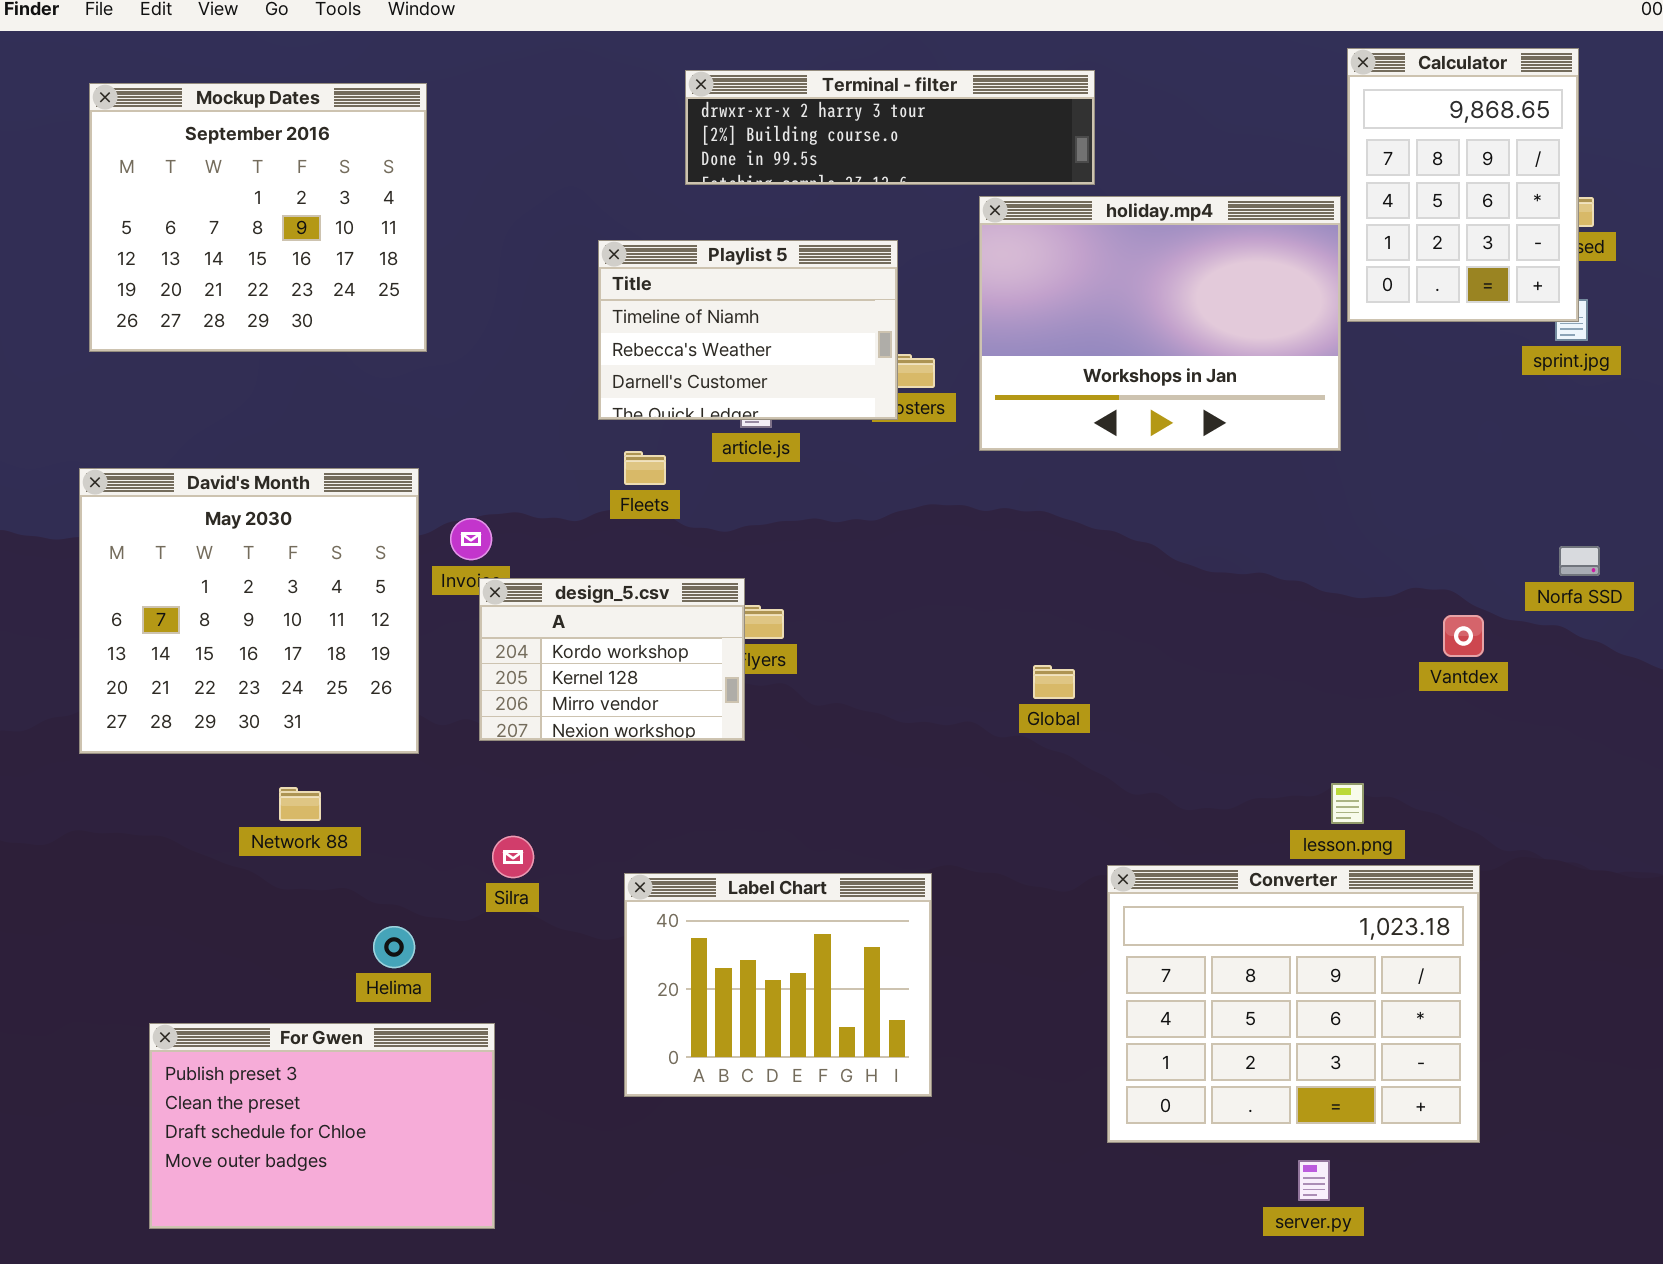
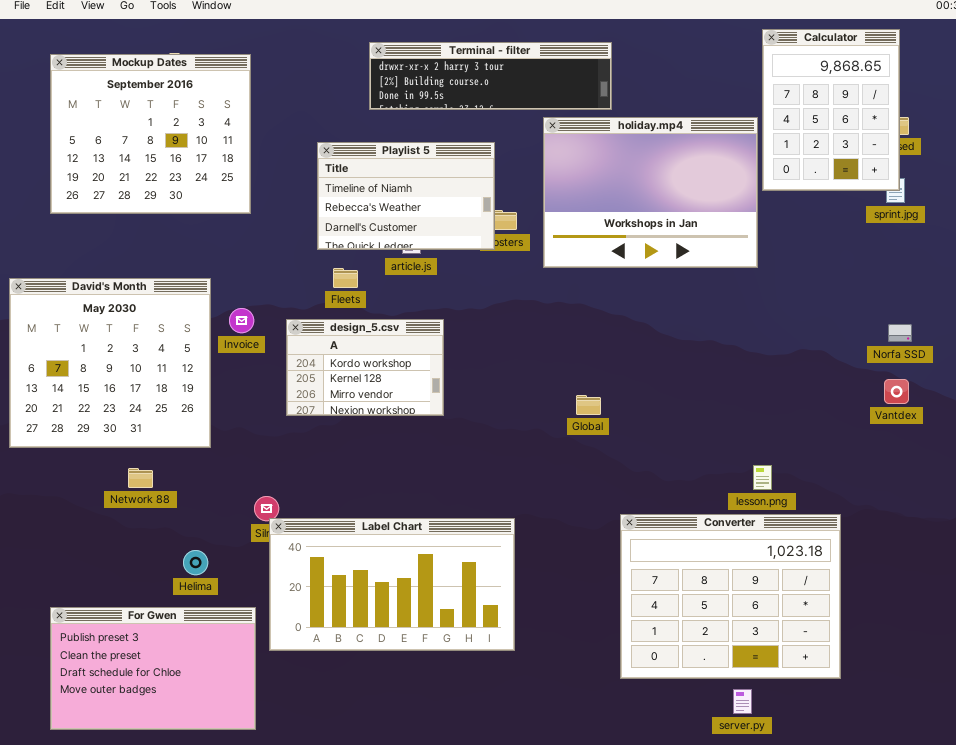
Mockup Dates: [89,83,427,352] -> [50,54,251,214], moved
design_5.csv: [479,578,745,741] -> [286,319,444,416], moved
Vantdex: [1443,615,1484,657] -> [884,379,909,404], moved
Label Chart: [624,873,932,1097] -> [269,518,515,651], resized

